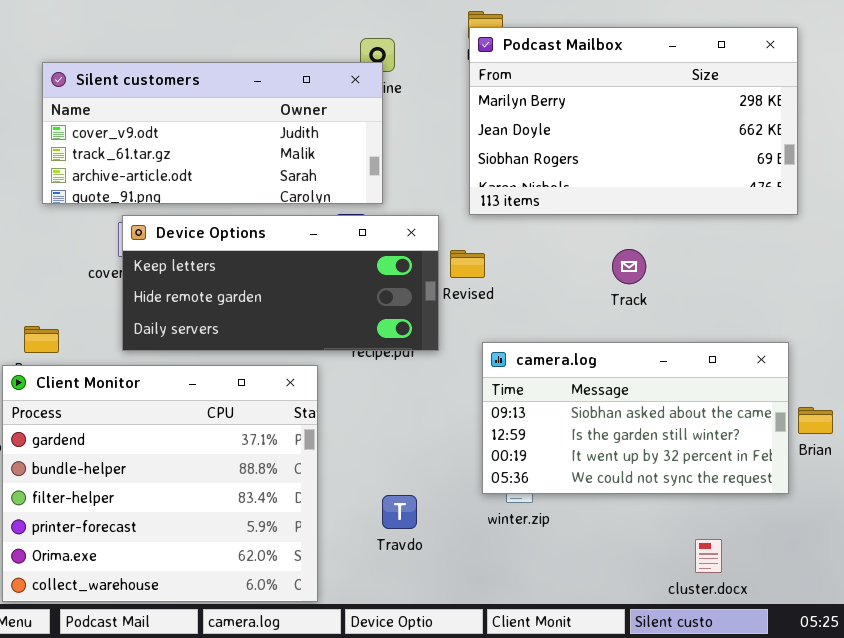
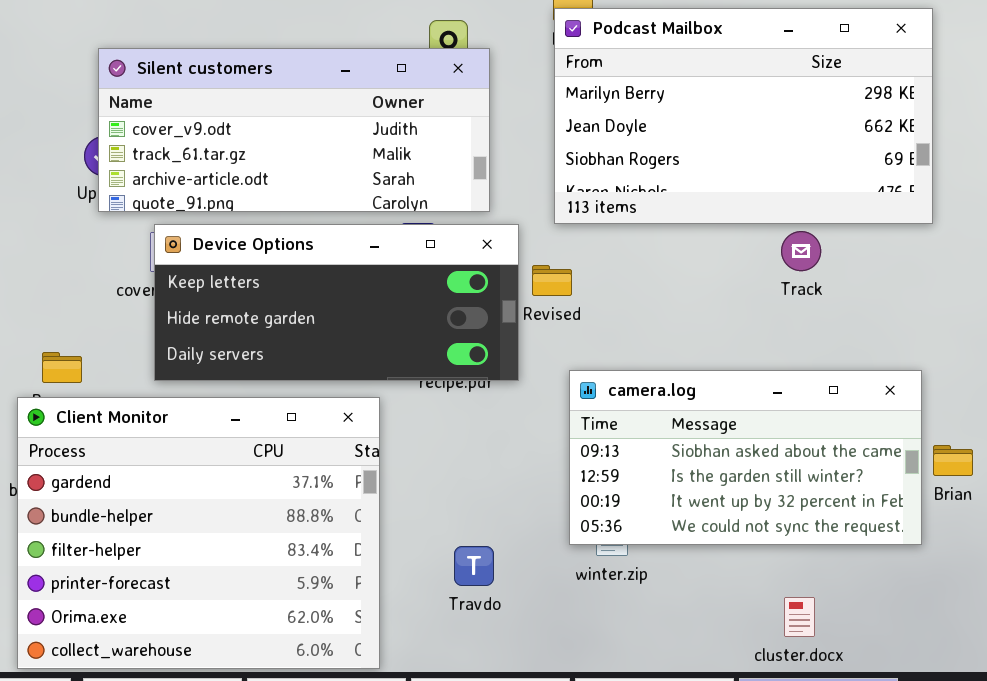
Silent customers: [42,62,383,204] -> [98,48,490,212], moved
Track: [612,249,646,284] -> [781,231,821,271], moved
cluster.docx: [695,539,722,573] -> [784,597,815,637], moved

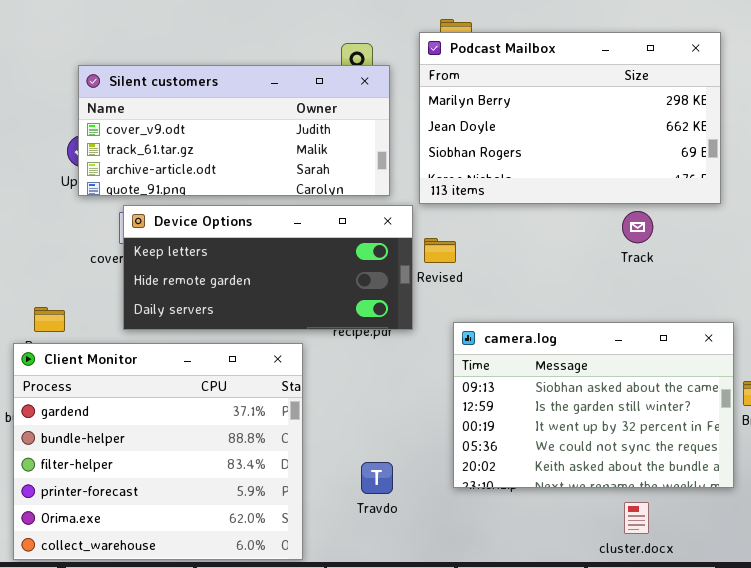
Podcast Mailbox: [554,8,933,224] -> [419,32,721,204], moved
camera.log: [569,370,922,545] -> [453,322,734,488], resized

